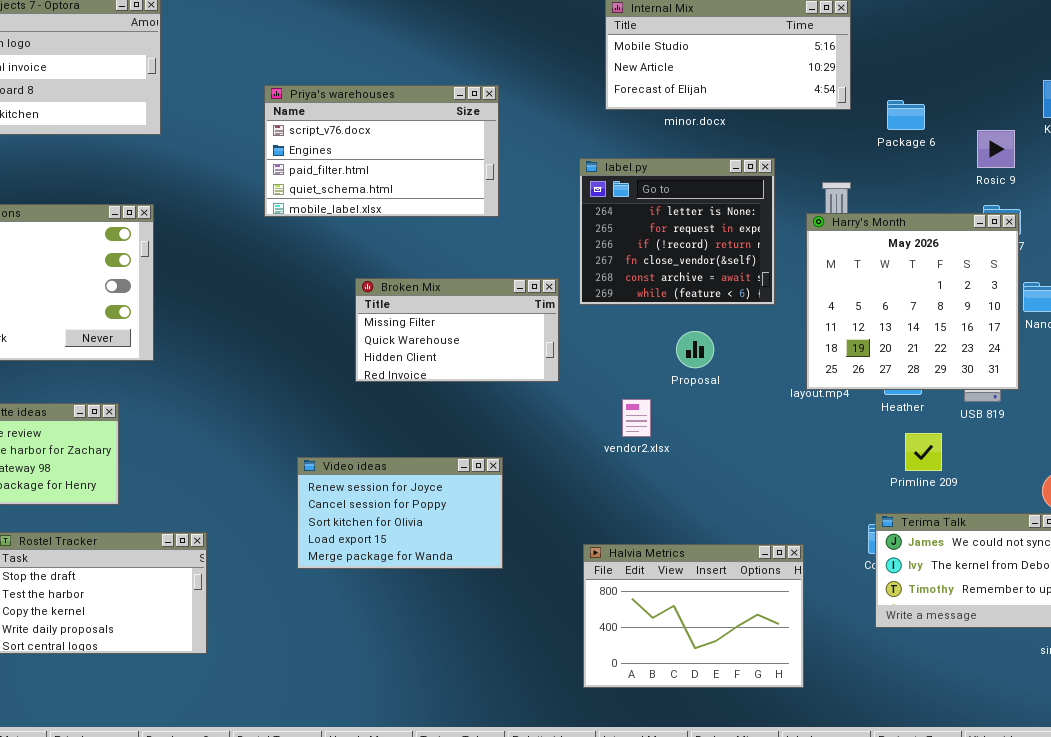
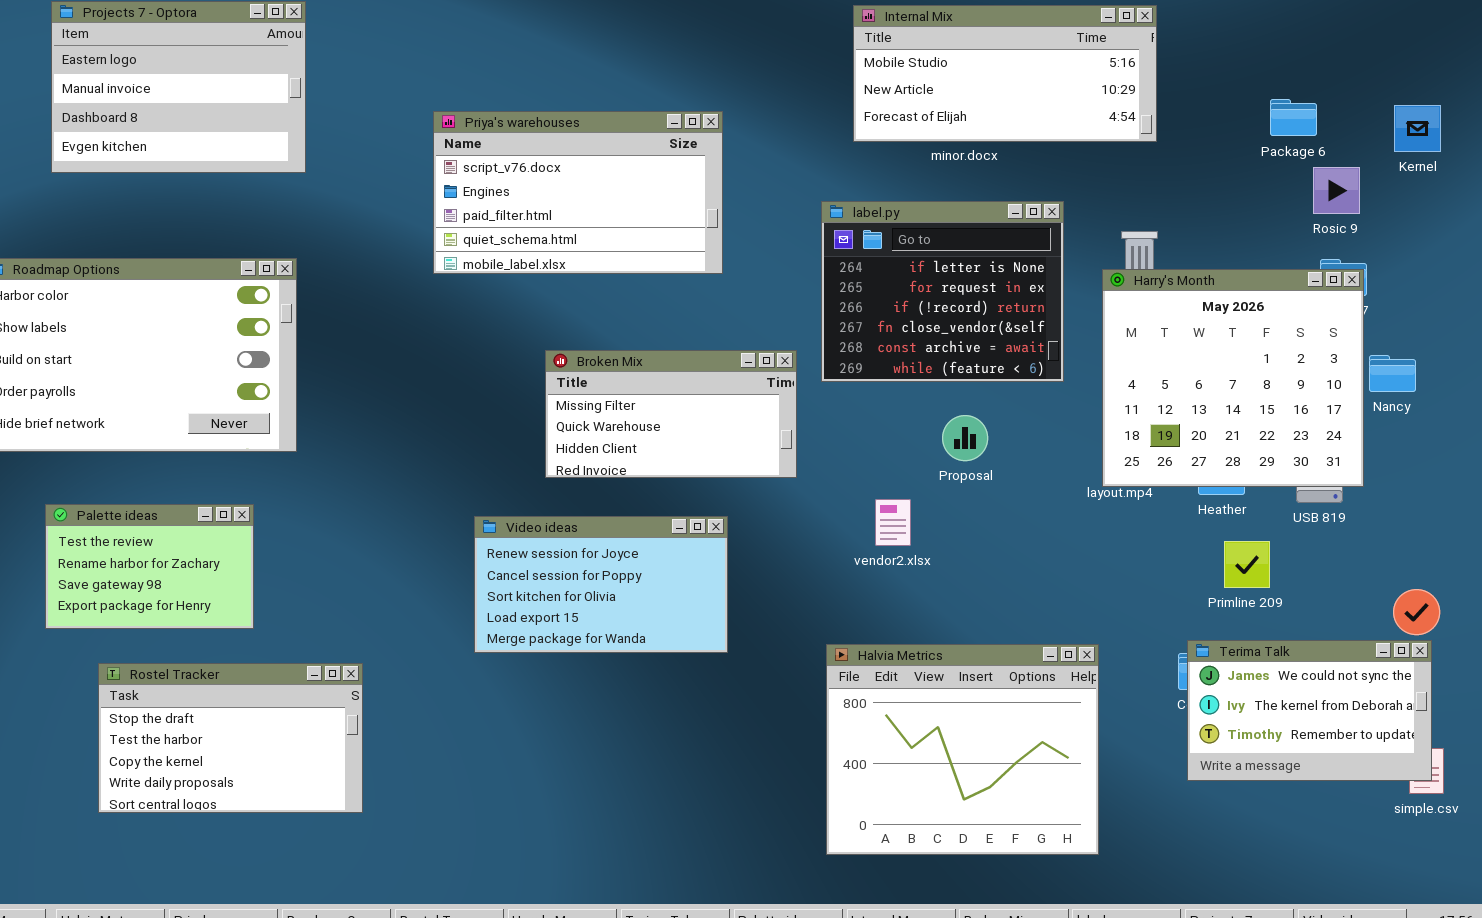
Package 6: [887,100,925,130] -> [1270,99,1317,136], moved
Video ideas: [297,457,503,569] -> [474,516,728,653], moved
Halvia Metrics: [583,544,804,688] -> [826,644,1099,855], resized

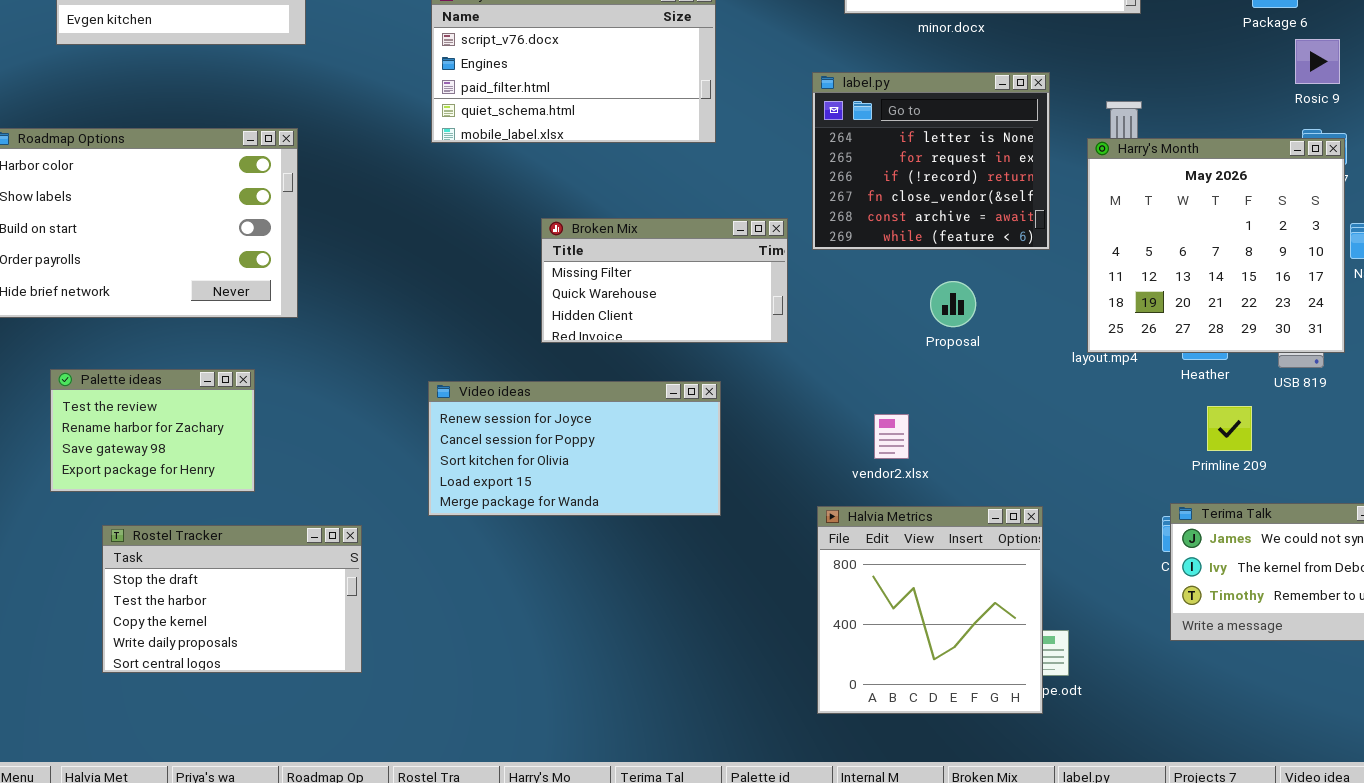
vendor2.xlsx: [875,499,911,546] -> [874,414,909,459], moved
Video ideas: [474,516,728,653] -> [428,381,721,516], resized
Halvia Metrics: [826,644,1099,855] -> [817,506,1043,714], resized

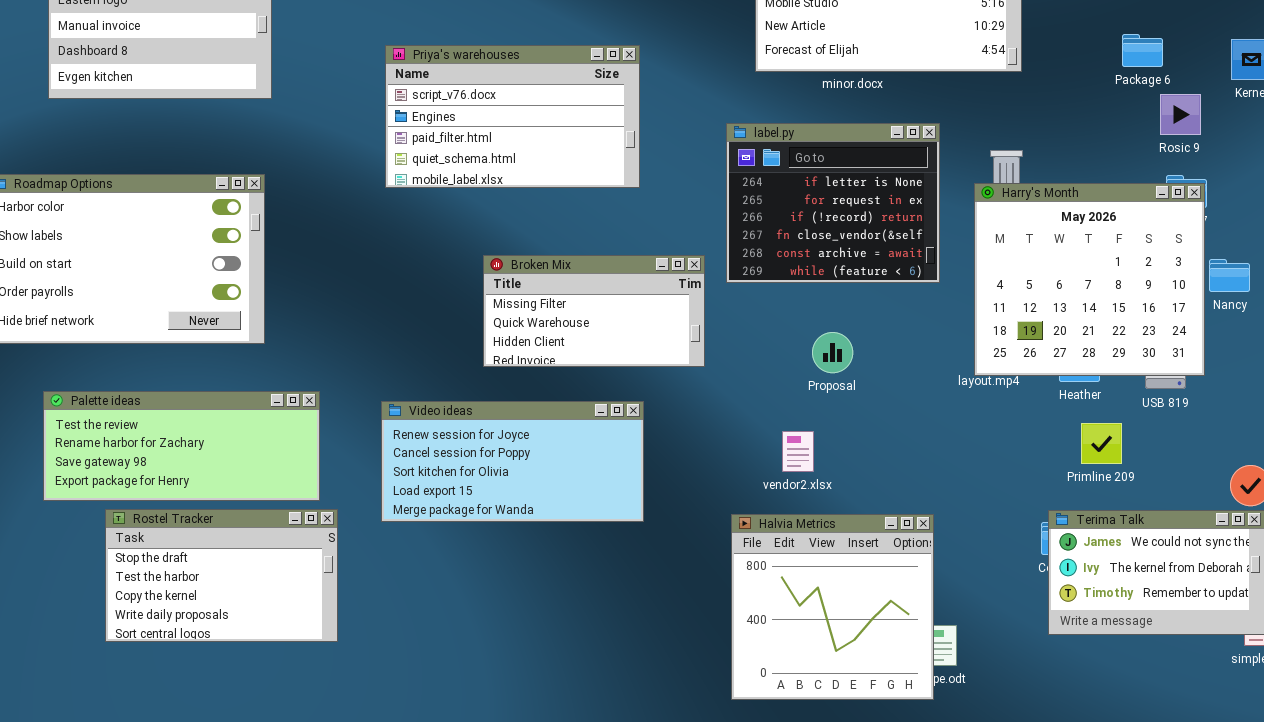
Proposal: [930,281,976,327] -> [812,332,853,373], moved
Palette ideas: [50,369,255,492] -> [43,391,320,501], resized
Rostel Tracker: [102,525,362,673] -> [105,509,338,642], moved

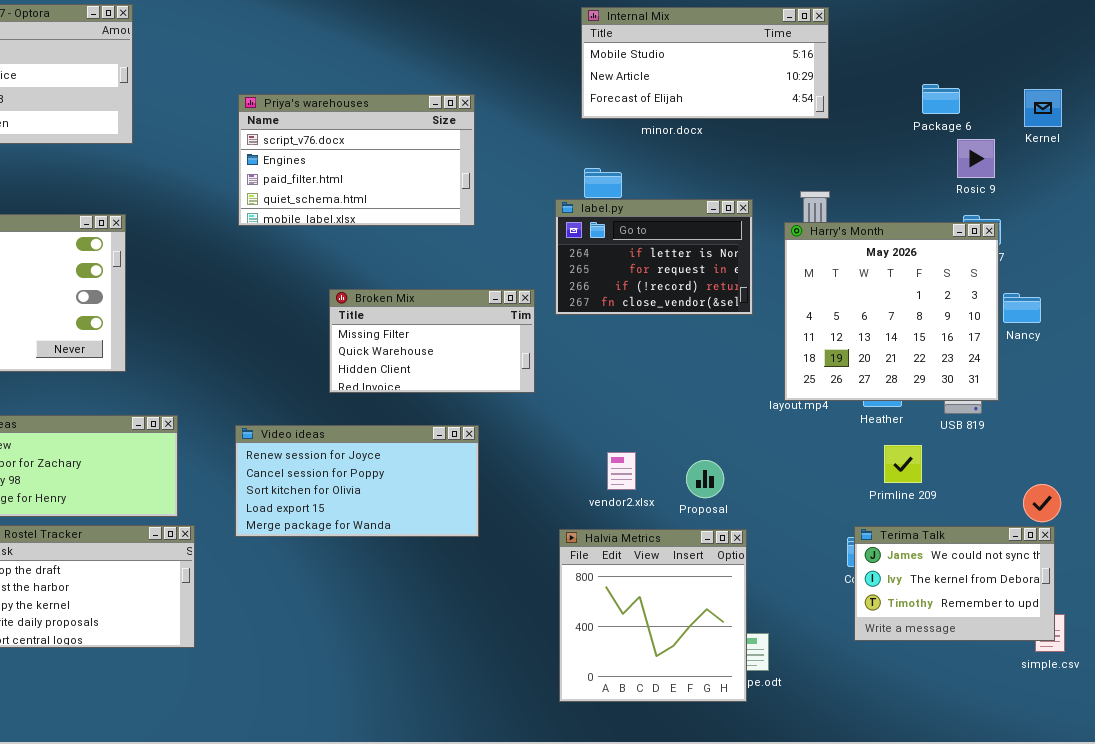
label.py: [726,123,940,283] -> [555,199,753,315], resized
Proposal: [812,332,853,373] -> [686,460,724,498], moved

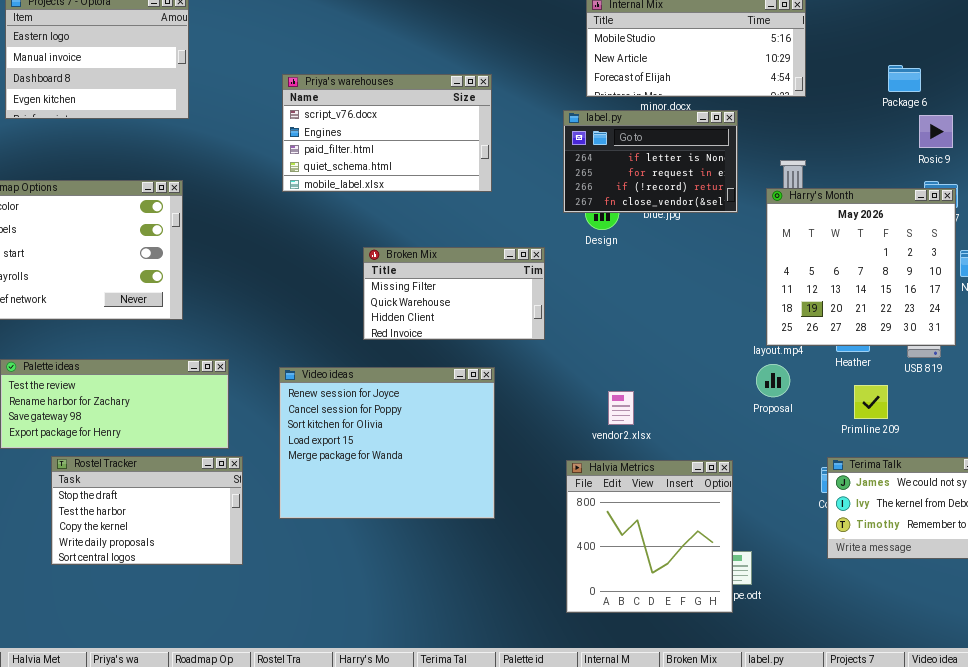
label.py: [555,199,753,315] -> [563,110,738,213], moved
Video ideas: [235,425,479,537] -> [279,367,495,519], resized
Proposal: [686,460,724,498] -> [756,364,790,397], moved

